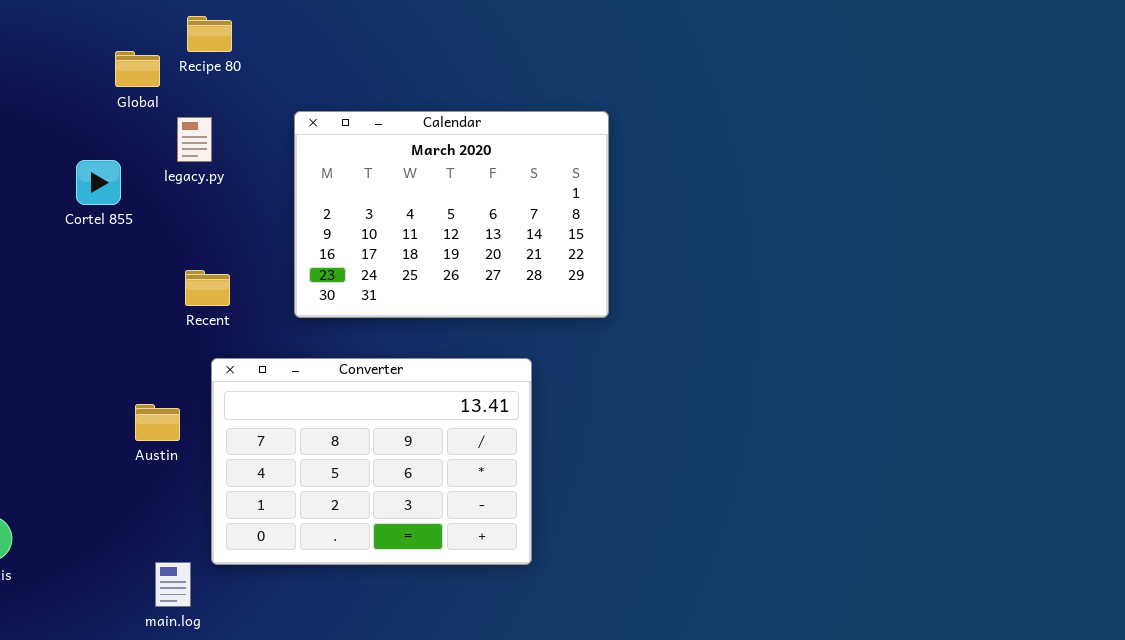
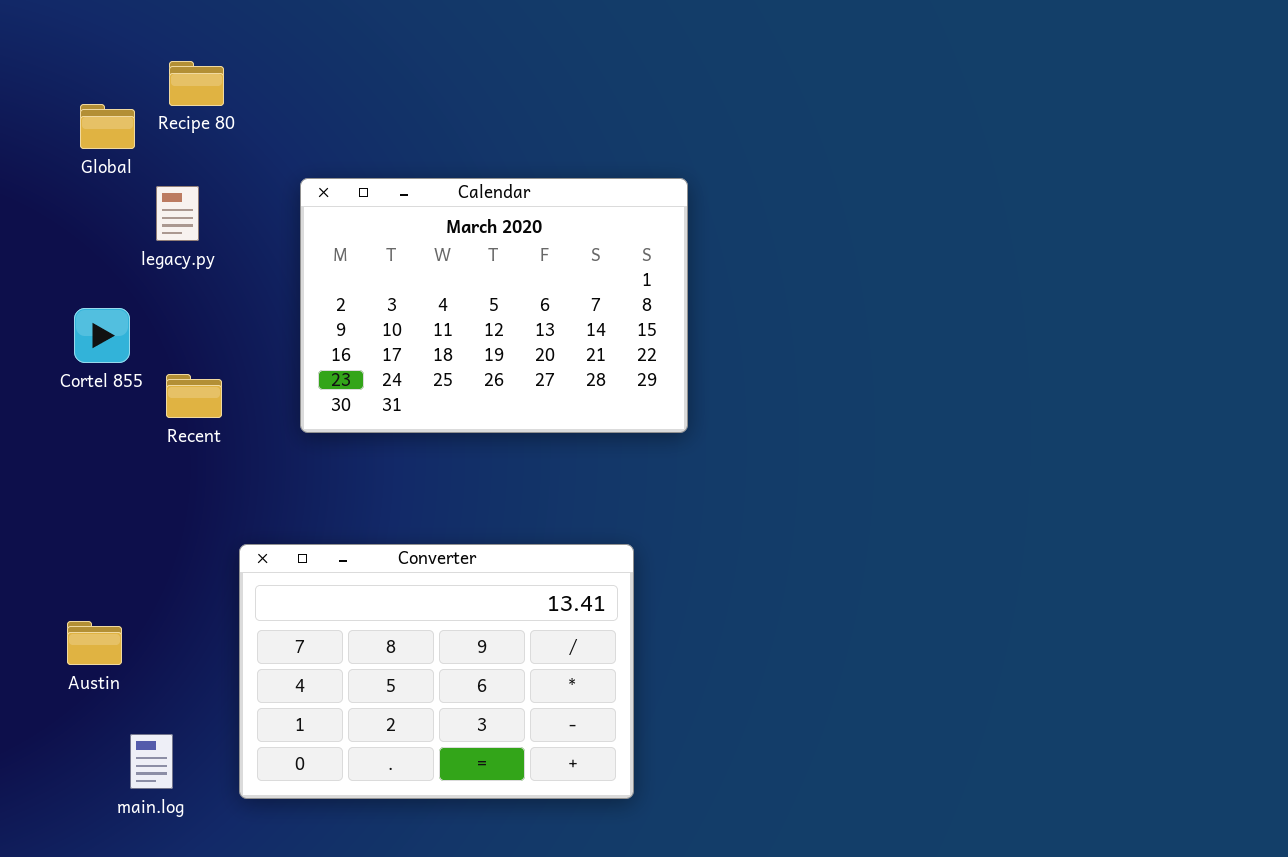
Cortel 855: [76,160,121,205] -> [74,308,130,363], moved
Converter: [211,358,532,565] -> [239,544,634,799], moved
Austin: [135,404,180,441] -> [67,621,122,665], moved

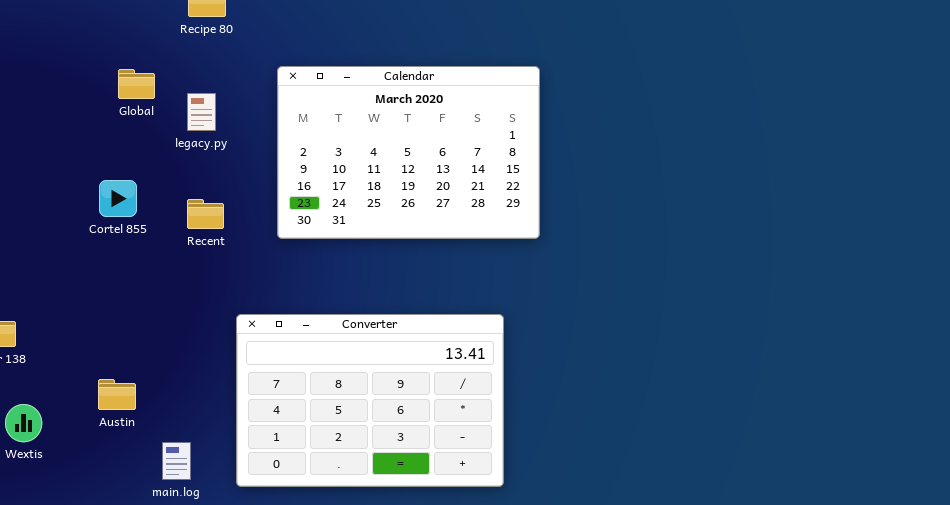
Global: [80,104,135,149] -> [118,69,155,99], moved
legacy.py: [156,186,199,241] -> [187,93,216,131], moved
Cortel 855: [74,308,130,363] -> [99,180,137,217], moved
Austin: [67,621,122,665] -> [98,379,136,410], moved

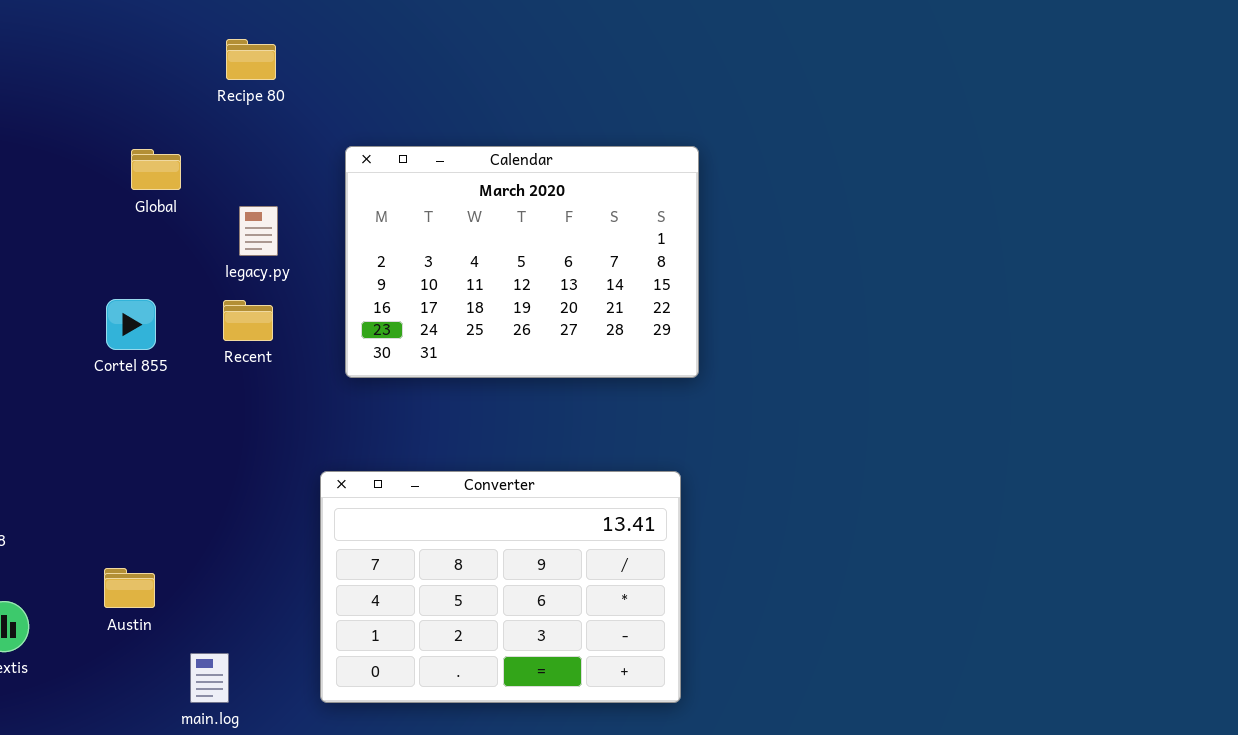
legacy.py: [187,93,216,131] -> [239,206,278,256], moved
Recent: [187,199,224,229] -> [223,300,273,341], moved
Converter: [236,314,504,487] -> [320,471,681,703], moved

